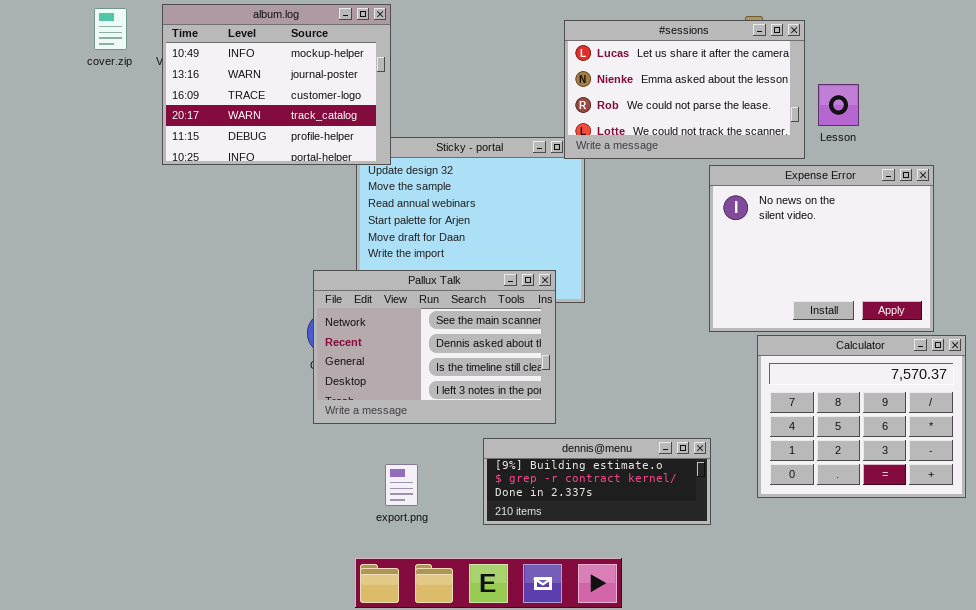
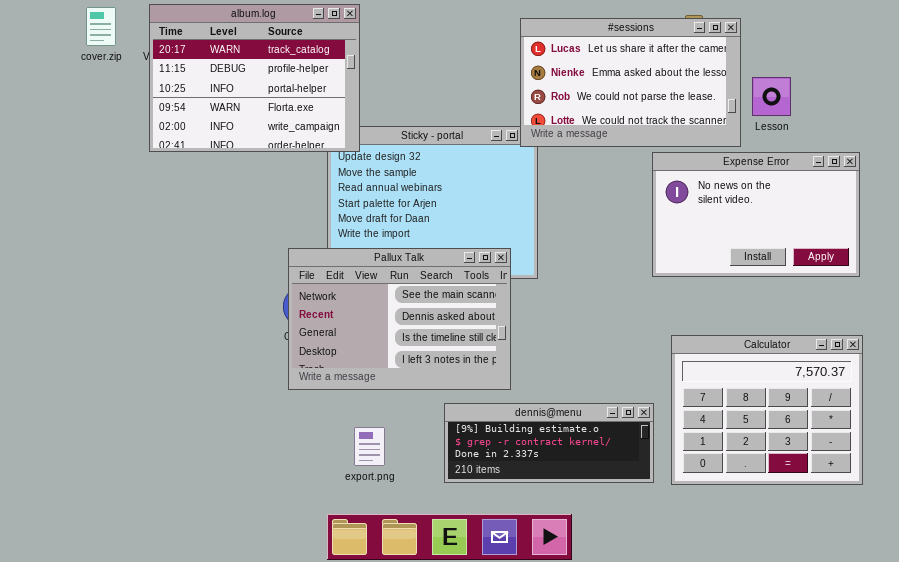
album.log: [162,4,391,165] -> [149,4,360,152], scrolled down 3 rows
Expense Error: [709,165,934,332] -> [652,152,860,277], resized
Calculator: [757,335,966,498] -> [671,335,863,485], moved

